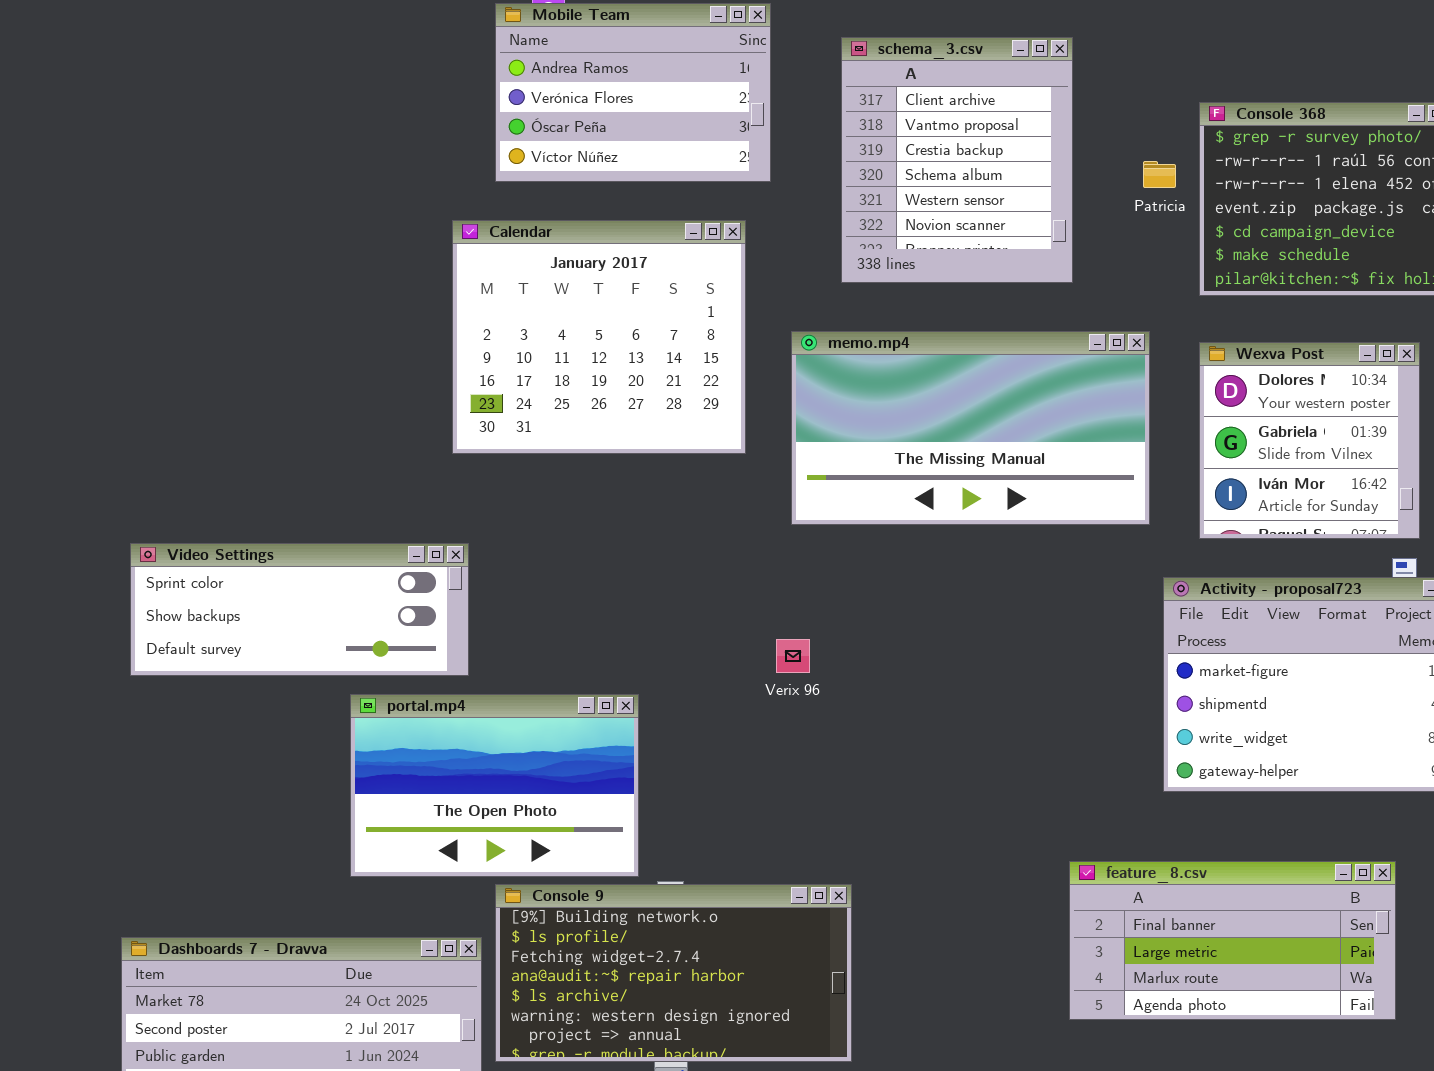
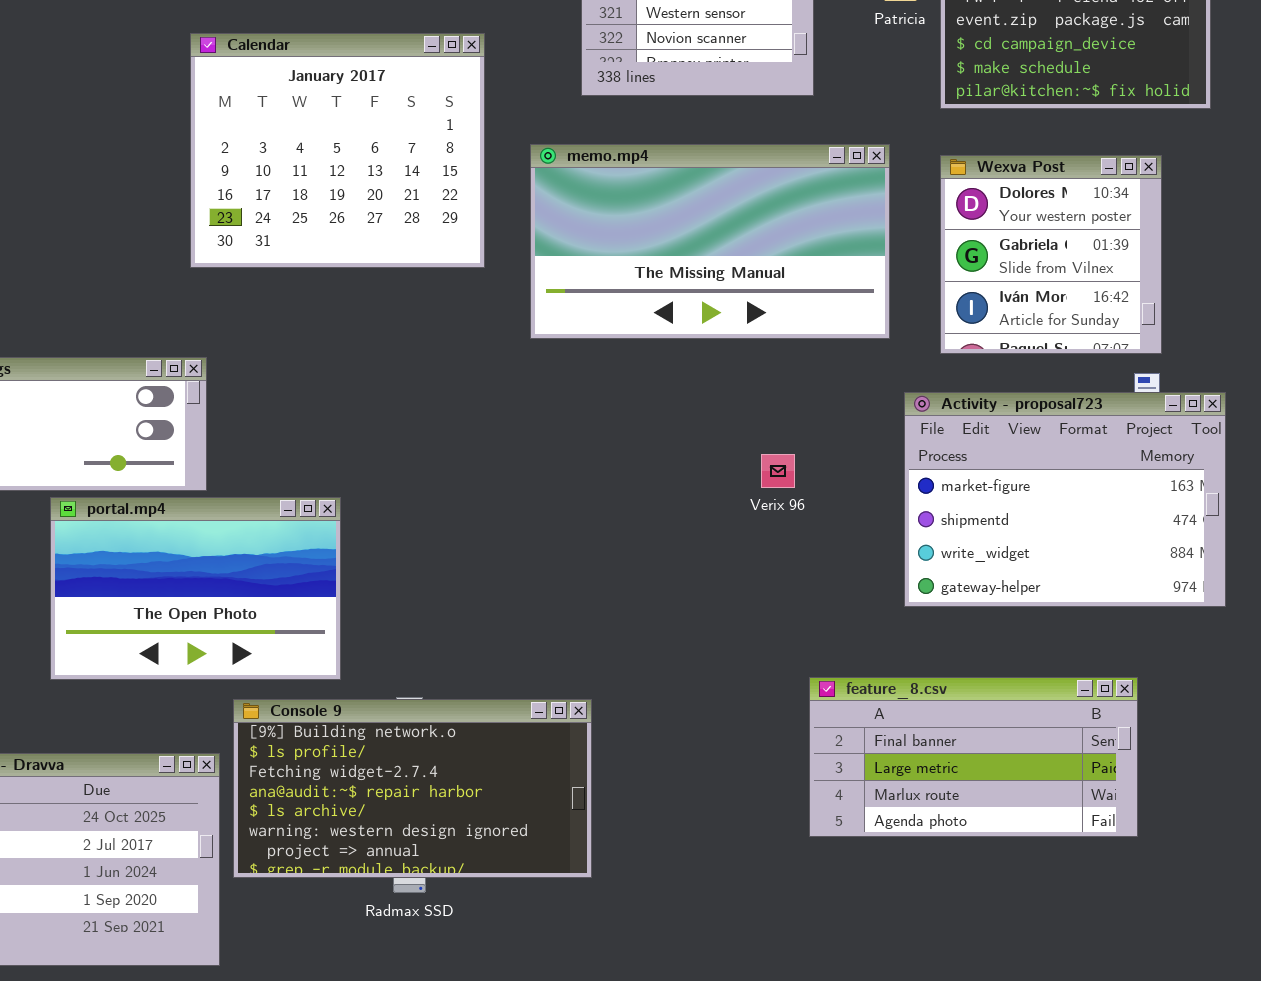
Verix 96: [776,639,810,673] -> [761,454,795,488], moved
portal.mp4: [350,694,639,877] -> [50,497,341,680], moved

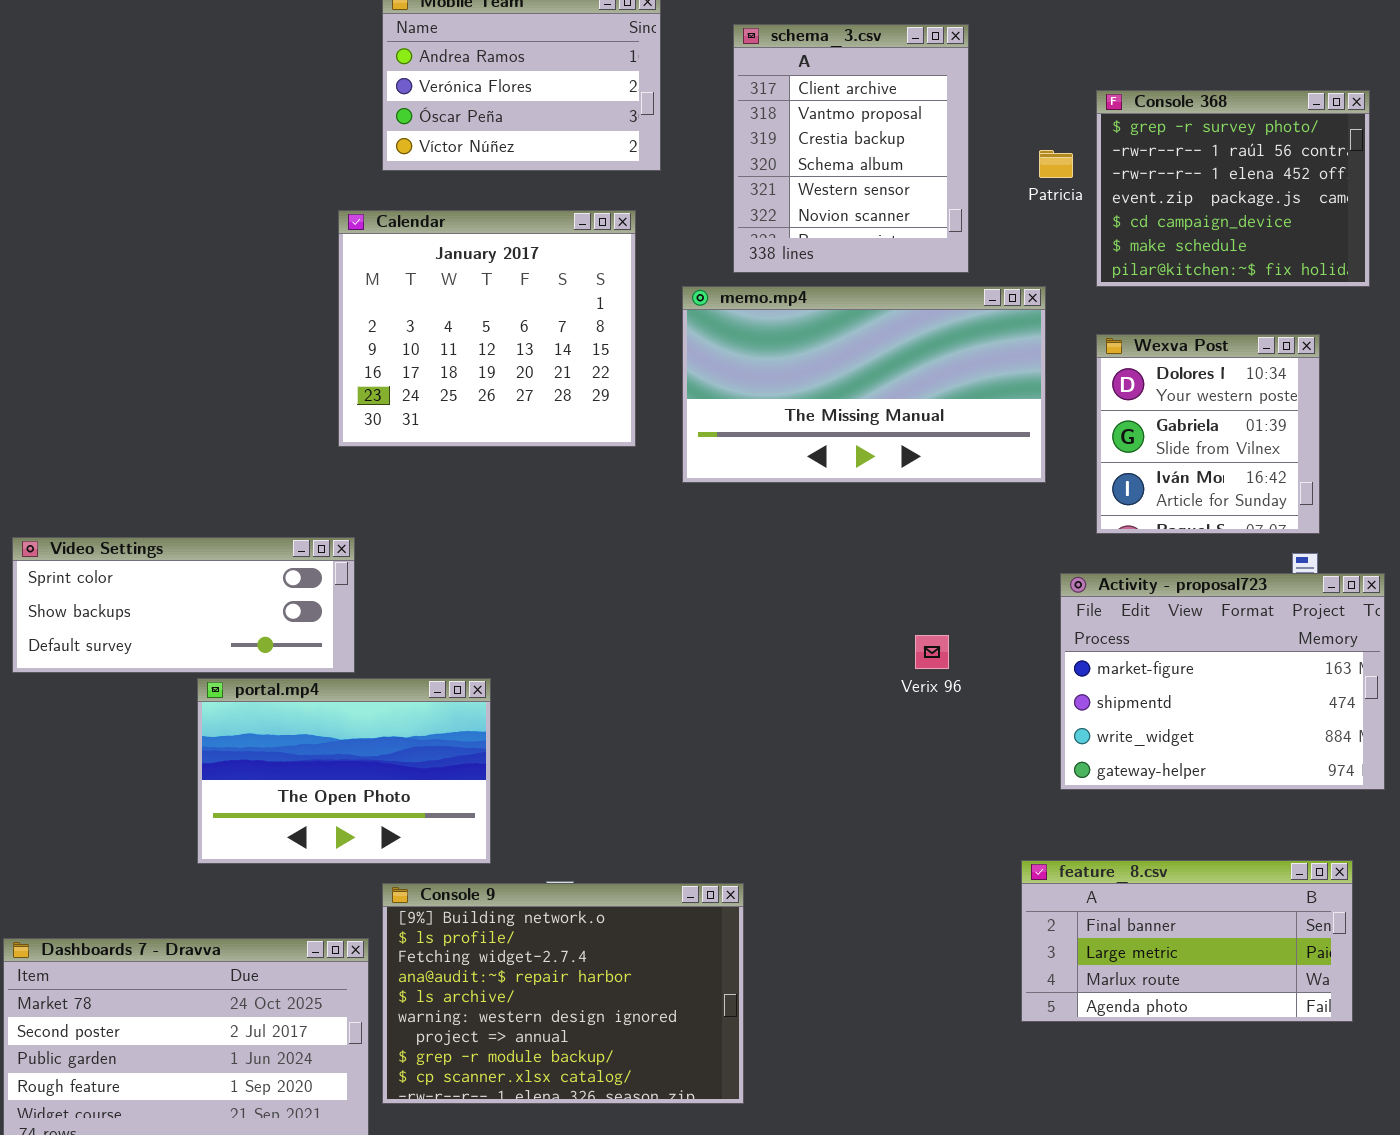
memo.mp4: [530,144,890,339] -> [682,286,1046,483], moved
feature_8.csv: [809,677,1138,837] -> [1021,860,1353,1022], moved
Console 9: [233,699,592,878] -> [382,883,744,1104], resized

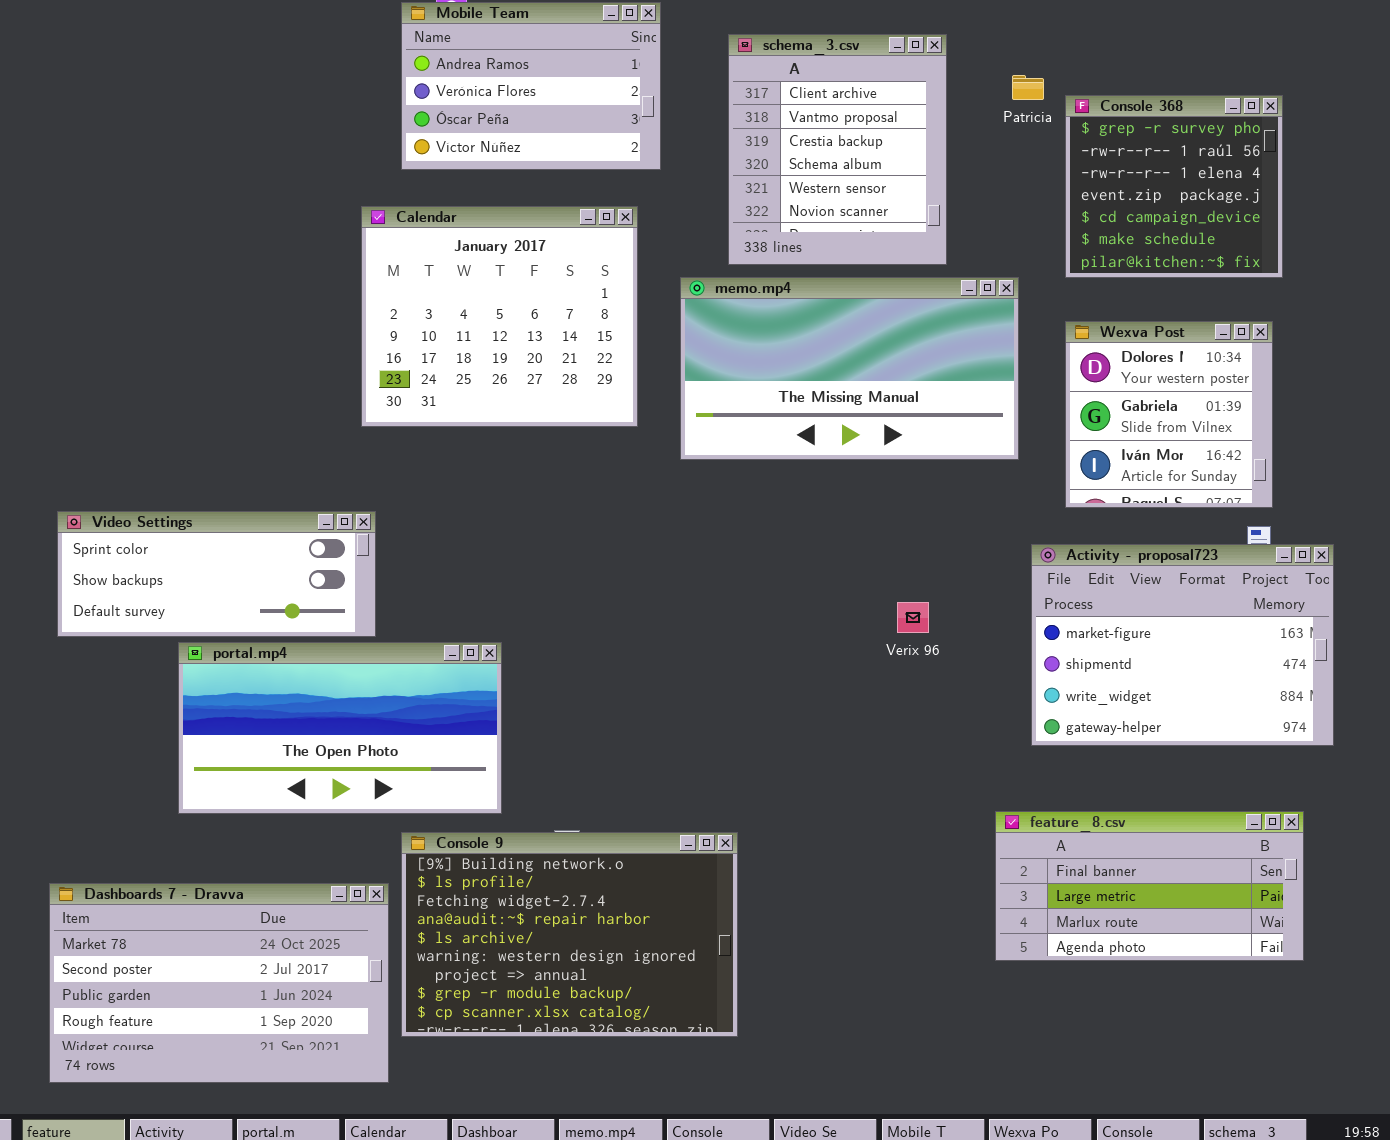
Console 368: [1096,90,1370,287] -> [1065,95,1283,278], resized
Patricia: [1039,150,1073,178] -> [1012,75,1044,100], moved
portal.mp4: [197,678,491,864] -> [178,642,502,814], resized

